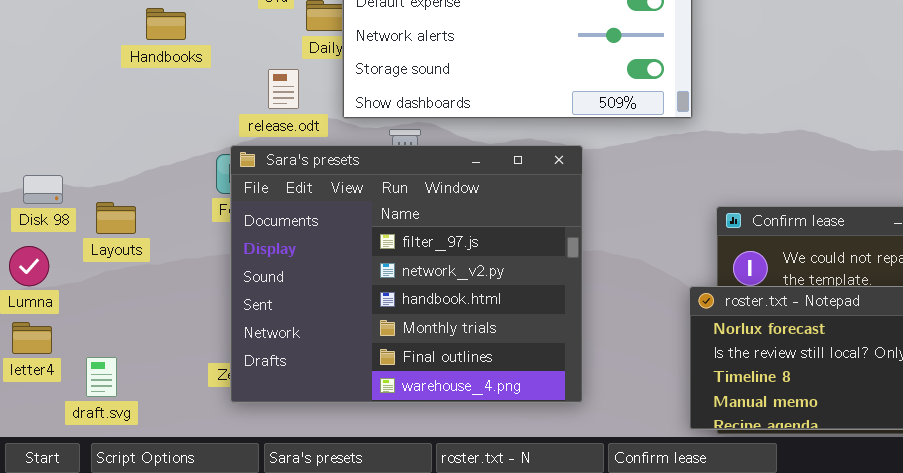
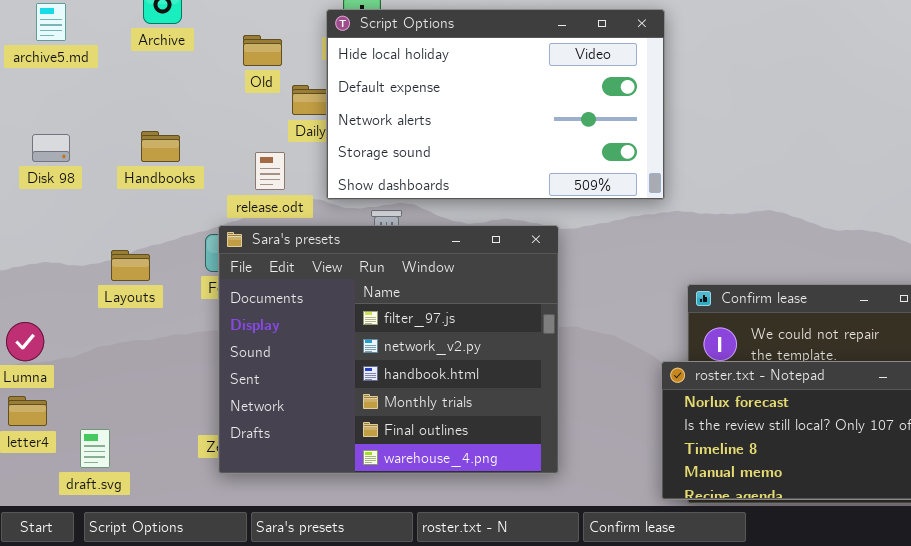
Handbooks: [146,8,186,40] -> [141,131,180,162], moved
Disk 98: [23,175,63,204] -> [32,134,70,162], moved
Layouts: [96,202,136,234] -> [111,250,150,281], moved

